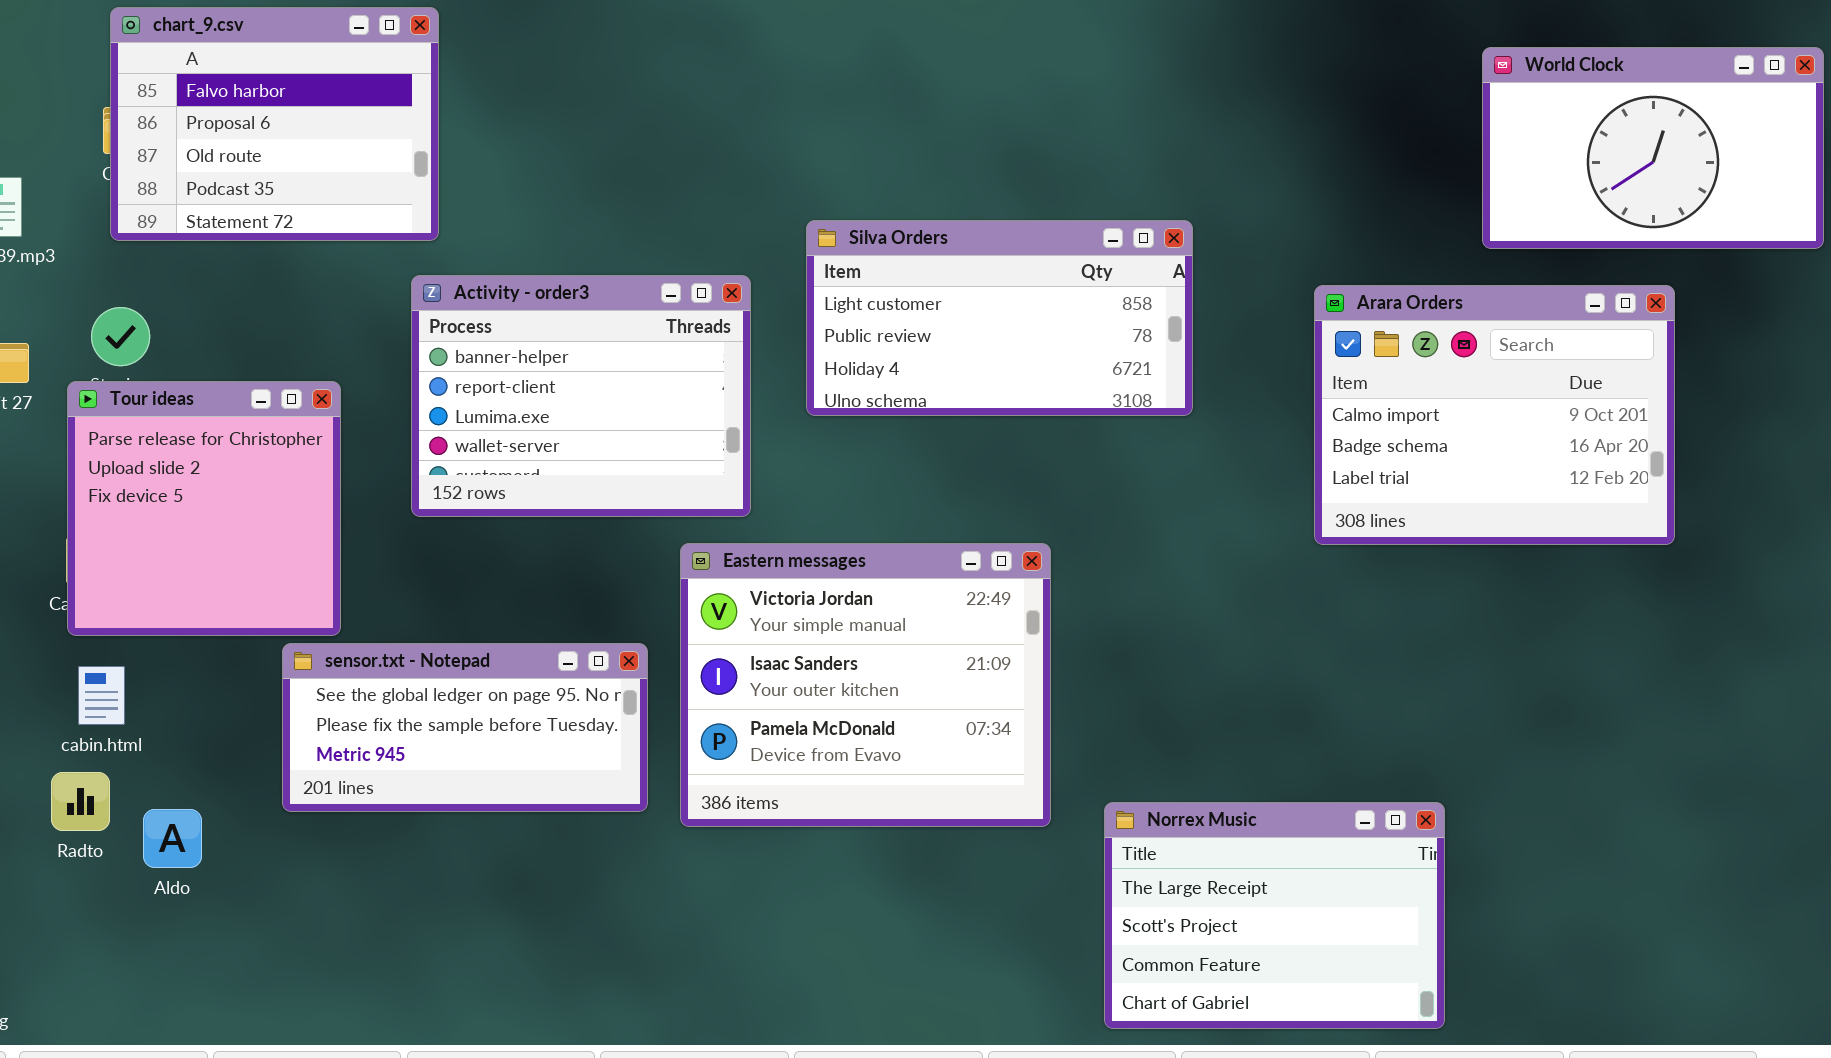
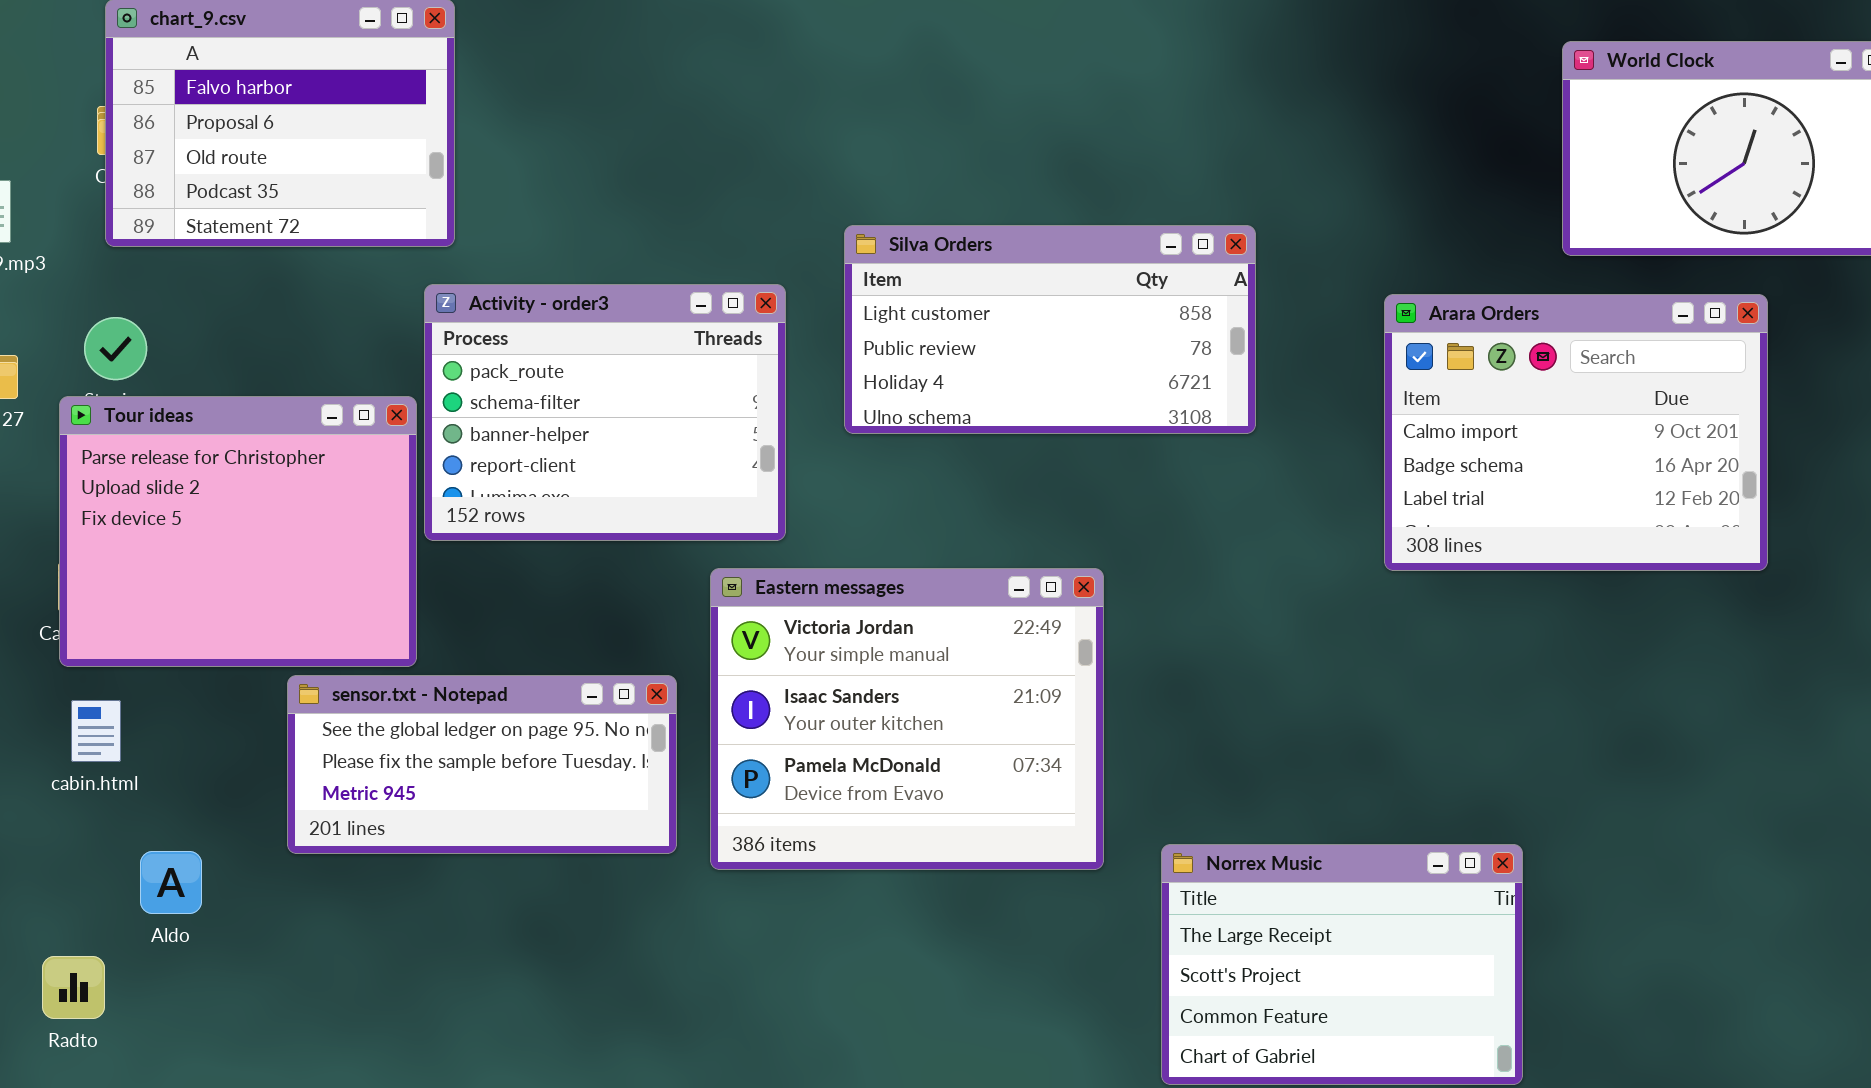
Activity - order3: [411,275,751,517] -> [424,284,786,541], scrolled up 2 rows
Tour ideas: [67,381,341,636] -> [59,396,417,667], resized
Radto: [51,772,110,831] -> [42,956,105,1019], moved

